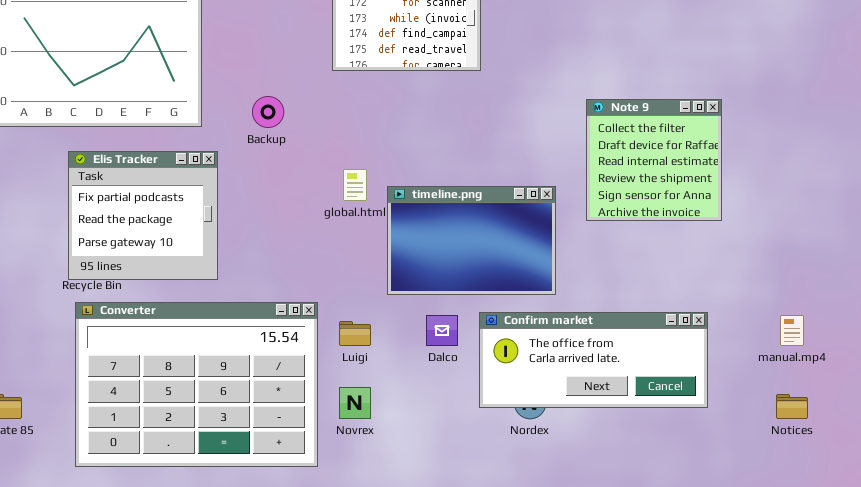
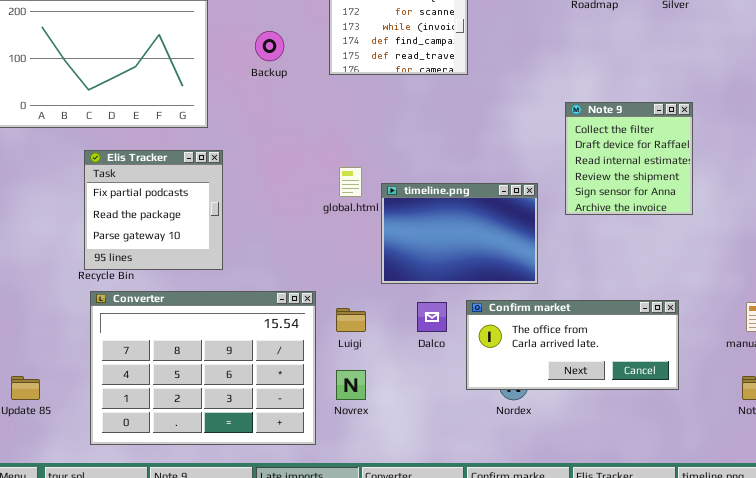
Backup: [252,96,284,128] -> [255,31,284,61], moved

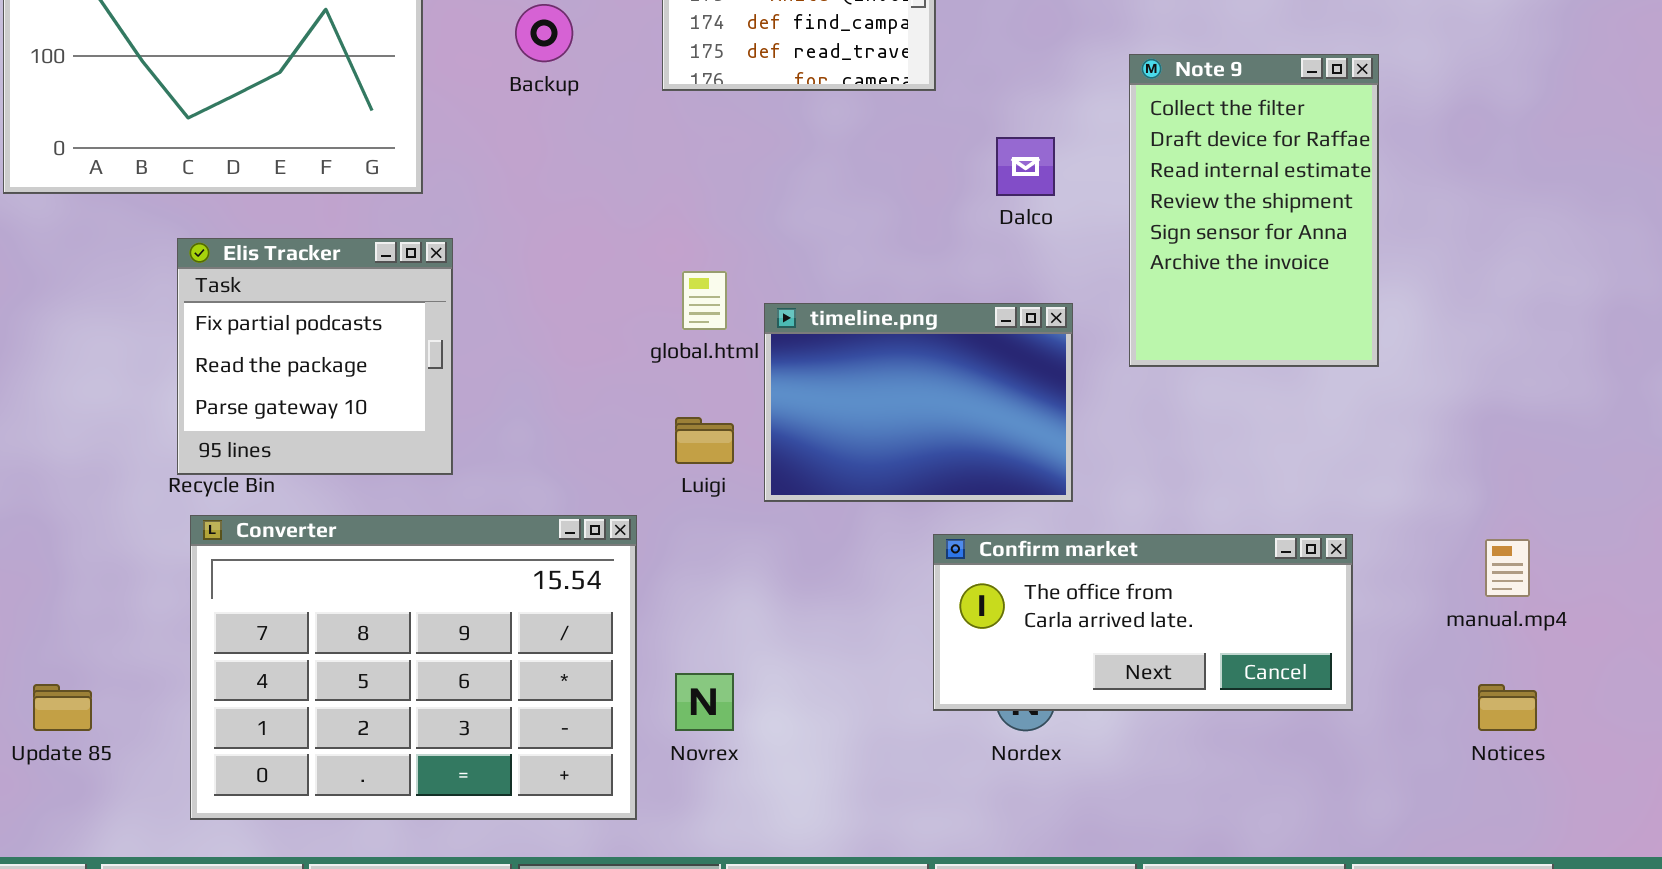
Note 9: [565,102,693,215] -> [1129,54,1379,367], resized
Dalco: [417,302,447,332] -> [996,137,1055,196], moved
Luigi: [336,308,366,332] -> [675,417,734,464], moved

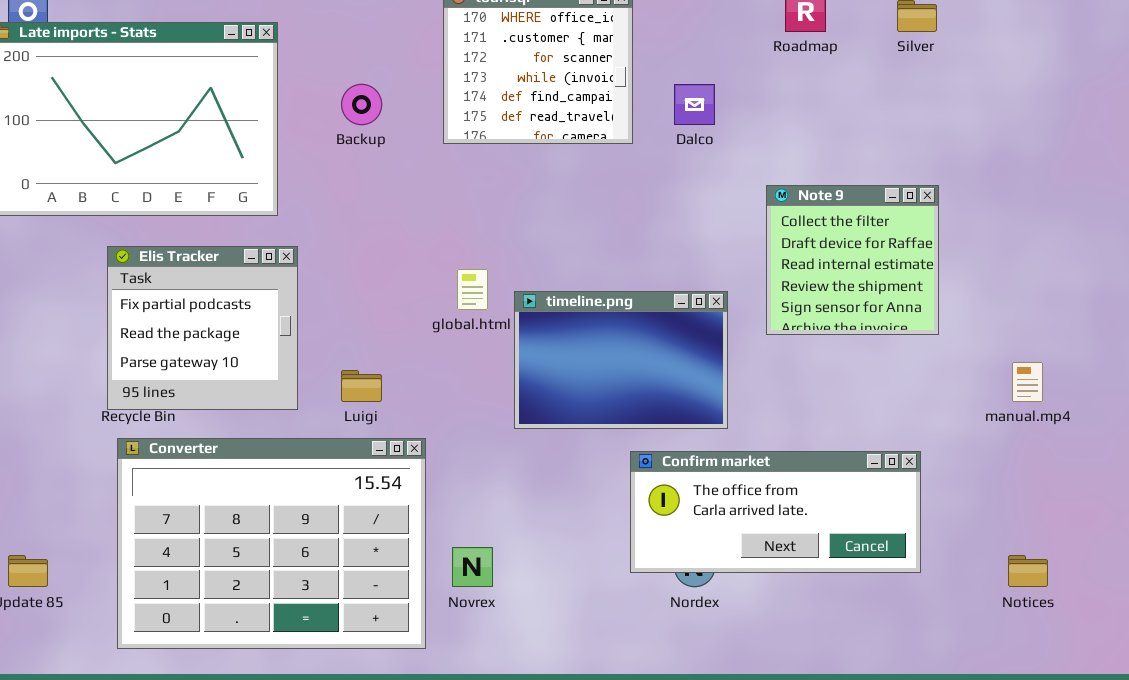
Note 9: [1129,54,1379,367] -> [766,185,939,335], resized
Dalco: [996,137,1055,196] -> [674,84,715,125], moved
Luigi: [675,417,734,464] -> [341,370,382,402], moved
manual.mp4: [1485,539,1530,597] -> [1012,362,1043,402], moved

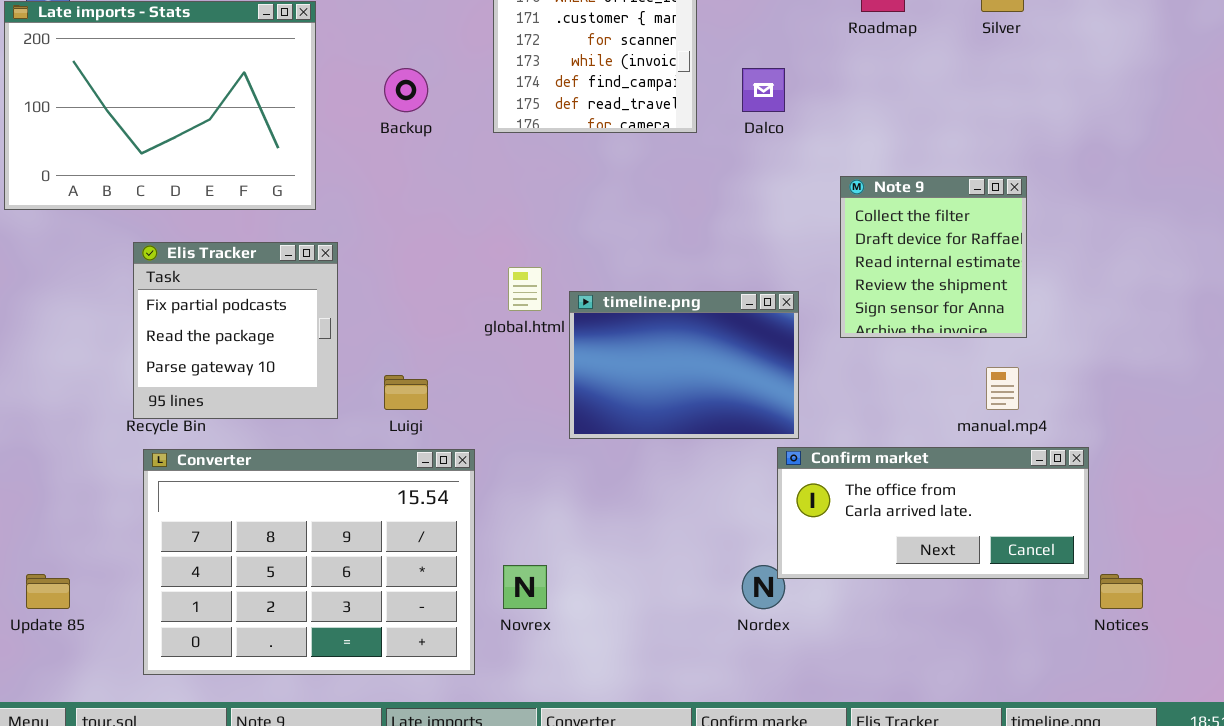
manual.mp4: [1012,362,1043,402] -> [986,367,1019,410], moved
Confirm market: [630,451,921,573] -> [777,447,1089,579], moved

